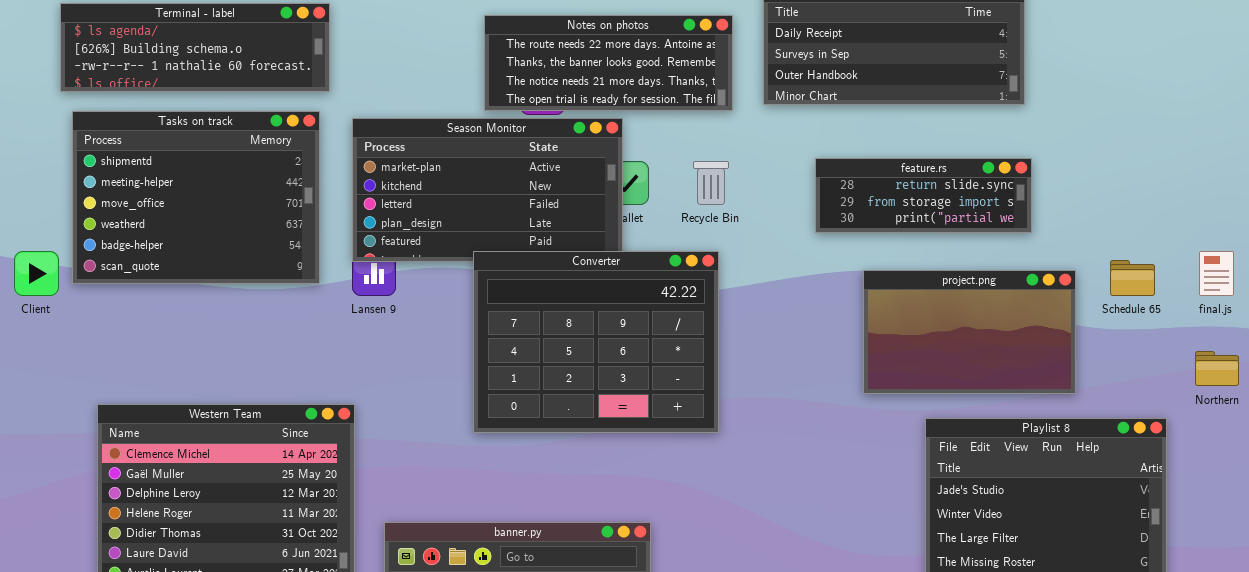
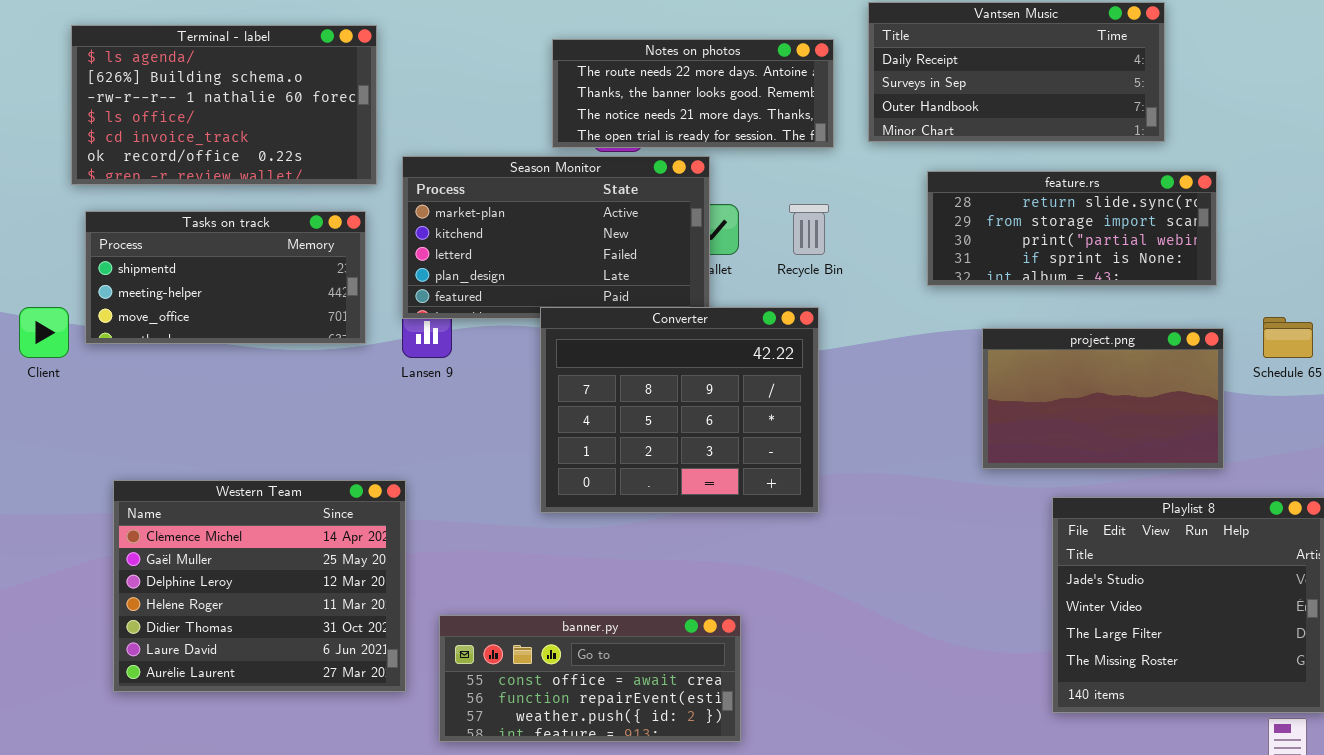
Terminal - label: [60,3,330,92] -> [71,25,377,185], resized
Tasks on track: [72,111,320,284] -> [85,211,366,344], resized
feature.rs: [815,158,1032,233] -> [927,171,1217,286], resized

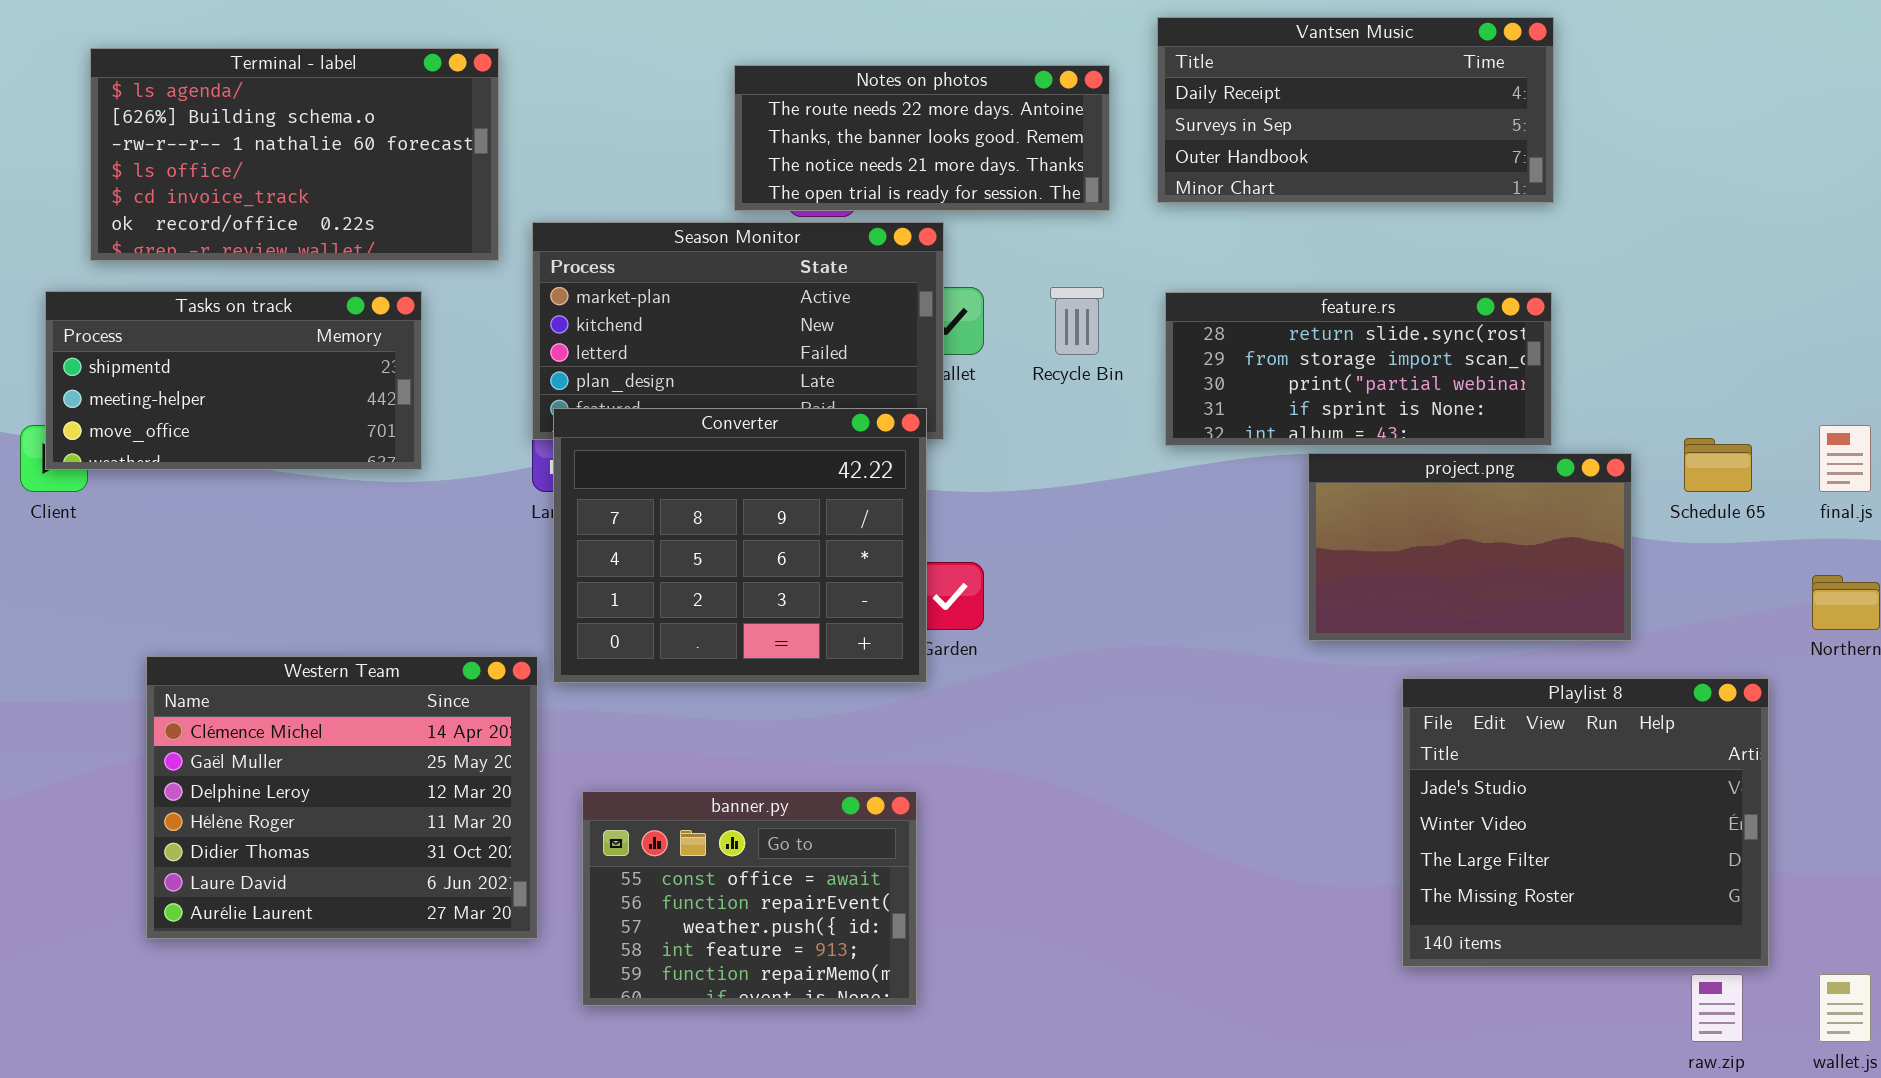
feature.rs: [927,171,1217,286] -> [1165,292,1552,446], moved
Tasks on track: [85,211,366,344] -> [45,291,422,470], moved
Converter: [540,307,819,513] -> [553,408,927,683], moved
banner.py: [439,615,741,742] -> [582,791,917,1006], resized

